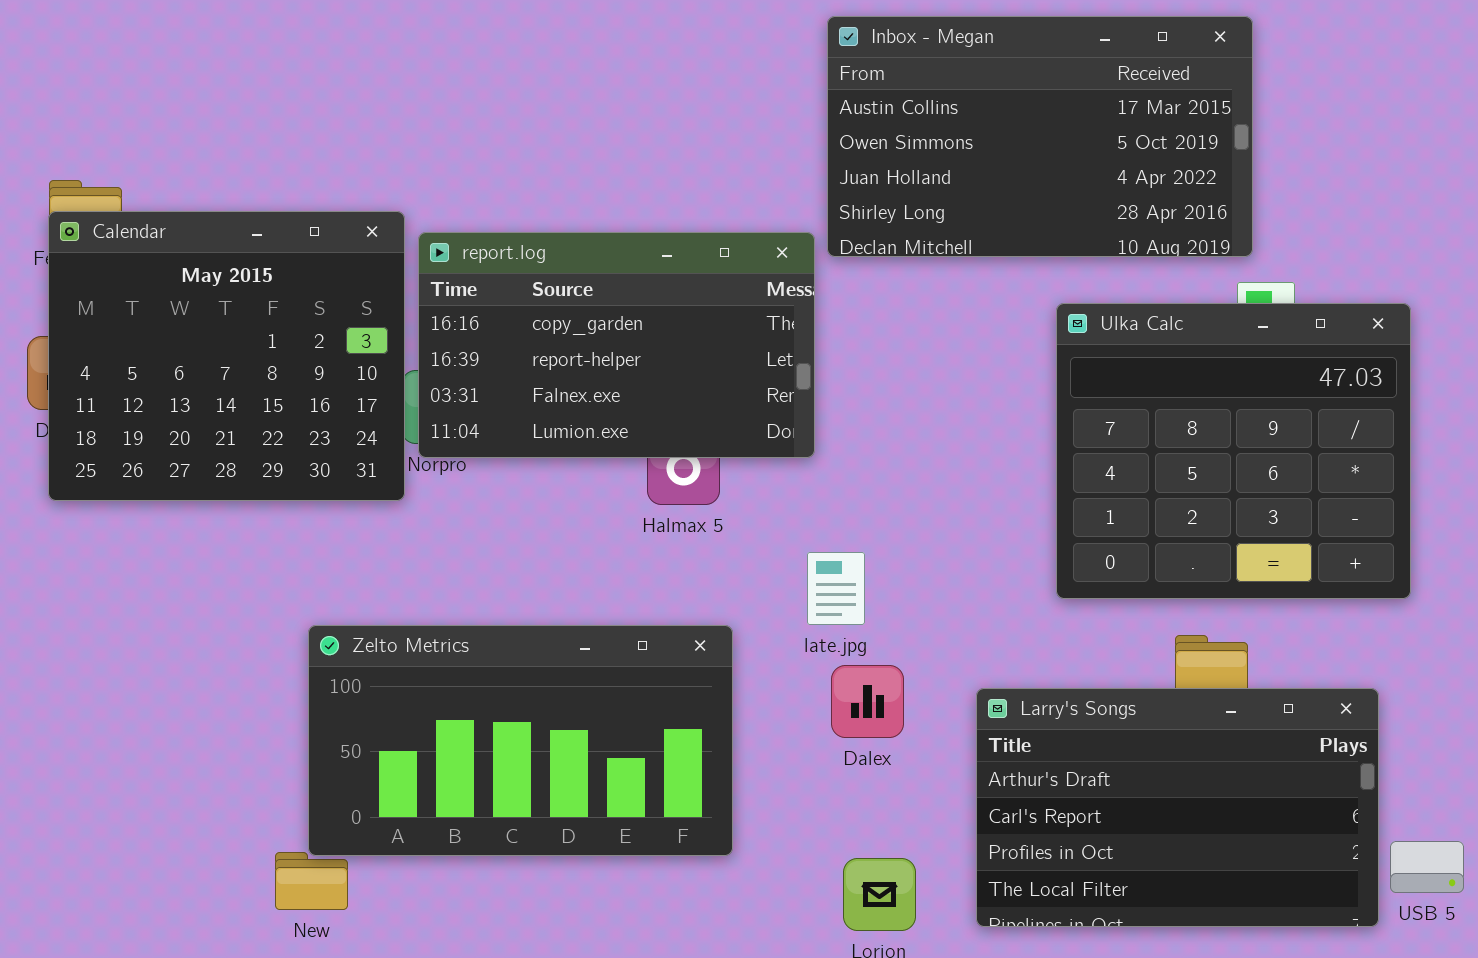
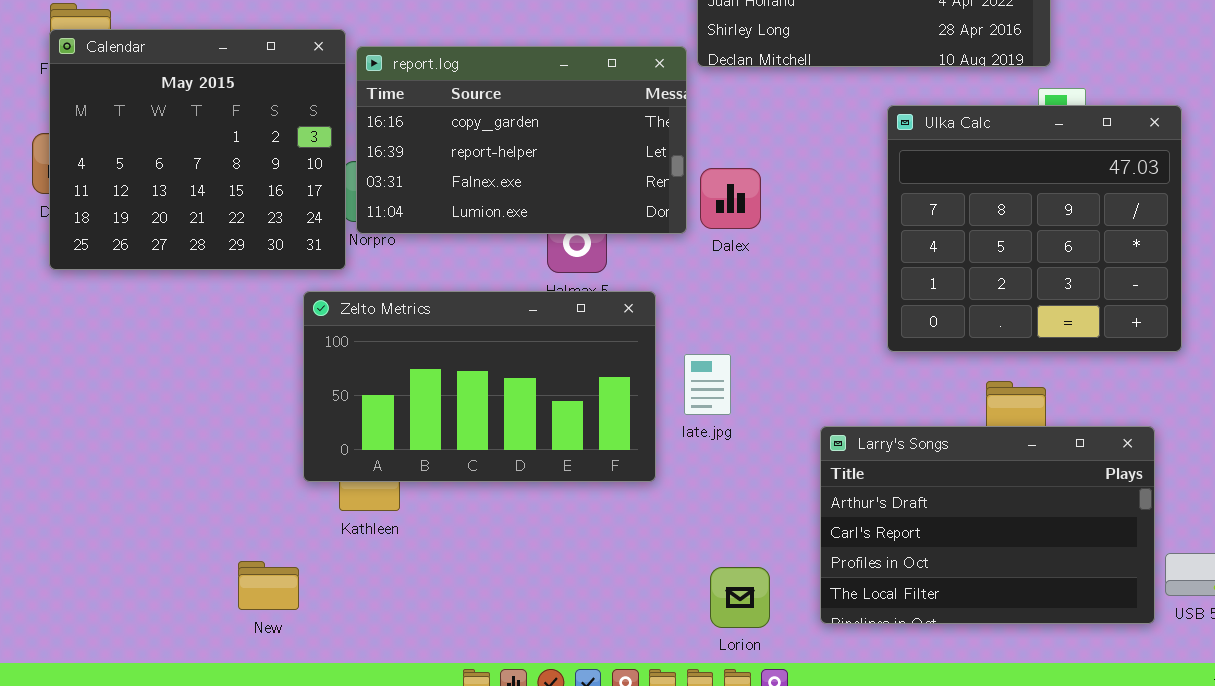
late.jpg: [807,552,865,625] -> [684,354,731,415], moved
Zelto Metrics: [308,625,733,856] -> [303,291,656,482], moved
Dalex: [831,665,904,738] -> [700,168,761,229], moved

